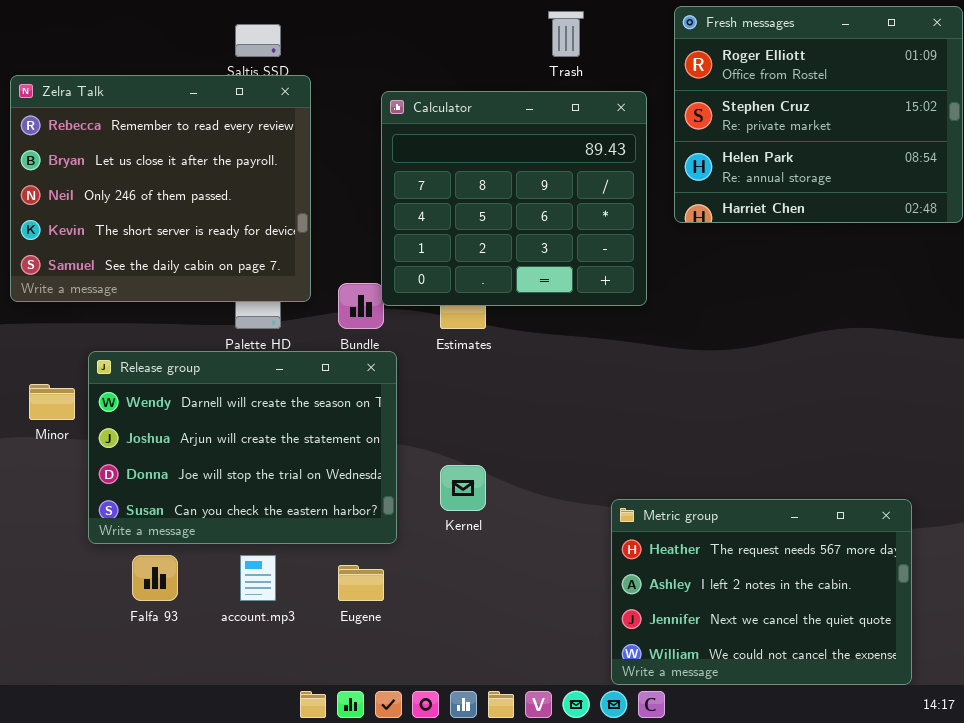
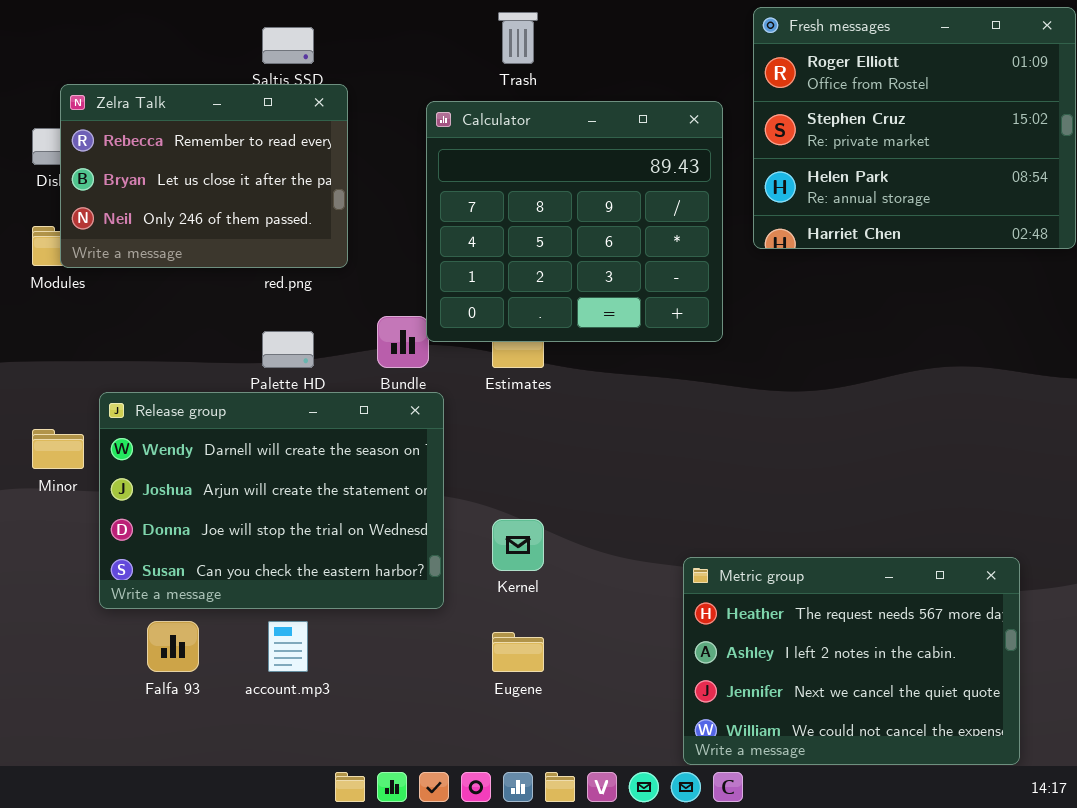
Trash: [548,11,584,57] -> [498,12,538,64], moved
Zelra Talk: [10,75,311,302] -> [60,84,348,268], resized
Eugene: [338,565,384,601] -> [492,632,544,672], moved

